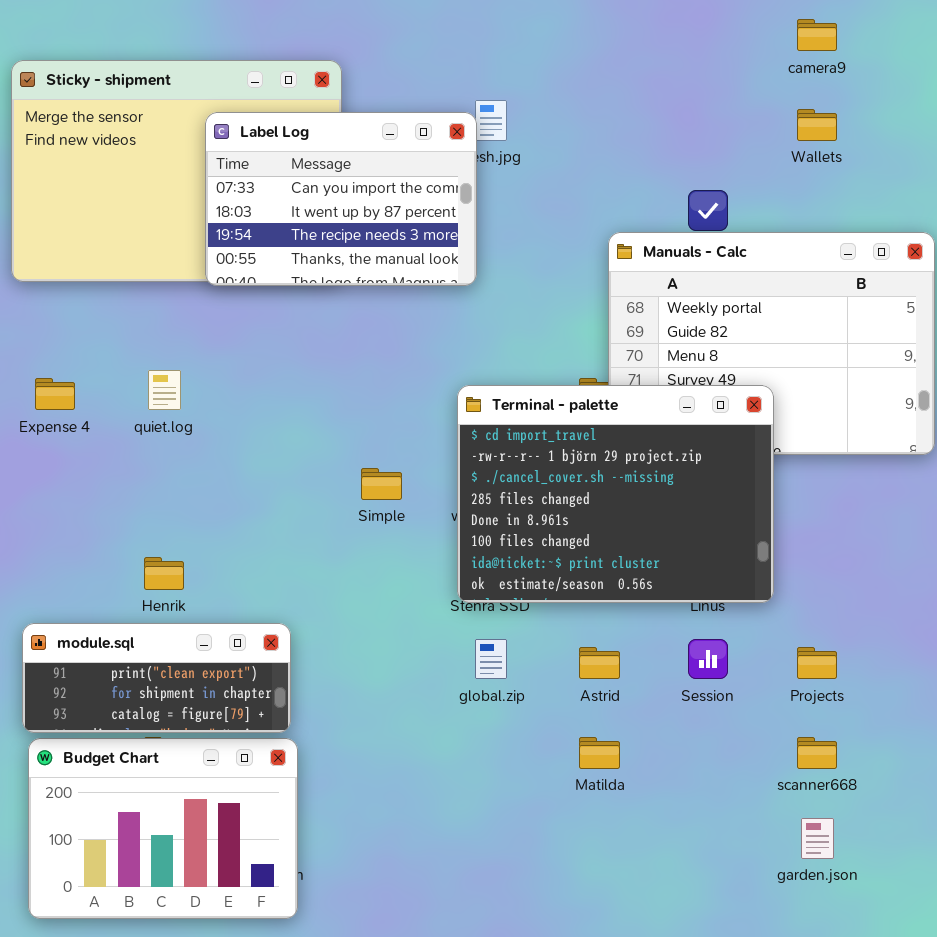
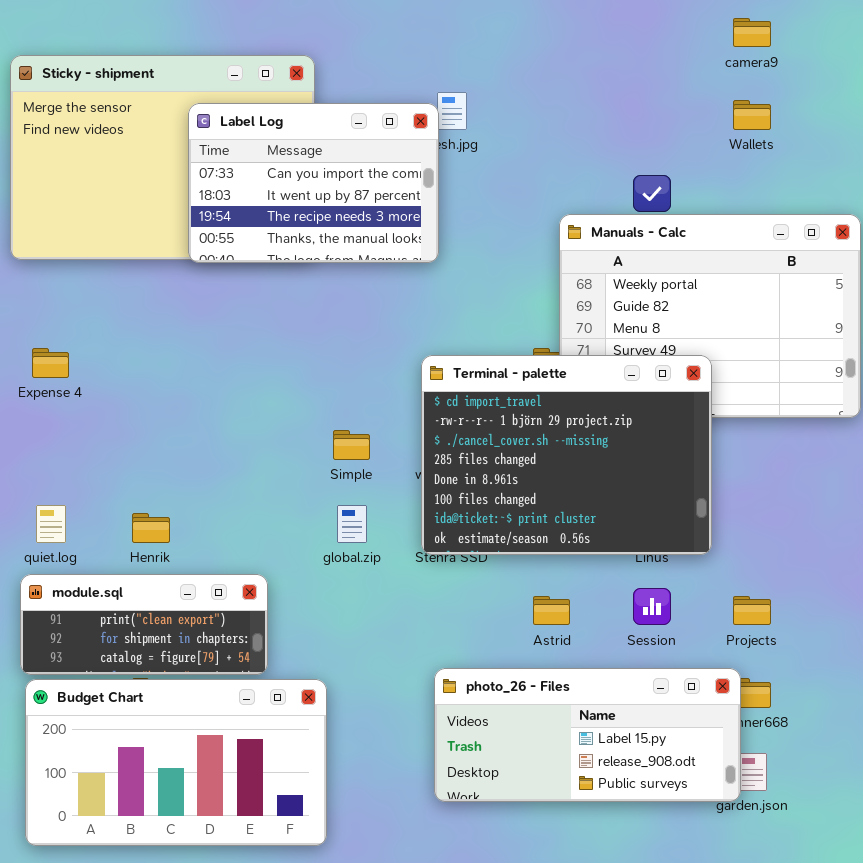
quiet.log: [148,370,181,410] -> [36,505,66,543], moved
global.zip: [475,639,507,679] -> [337,505,367,543], moved
photo_26 - Files: none -> [434,668,741,802], opened
Budget Chart: [28,738,298,919] -> [25,679,327,846], resized

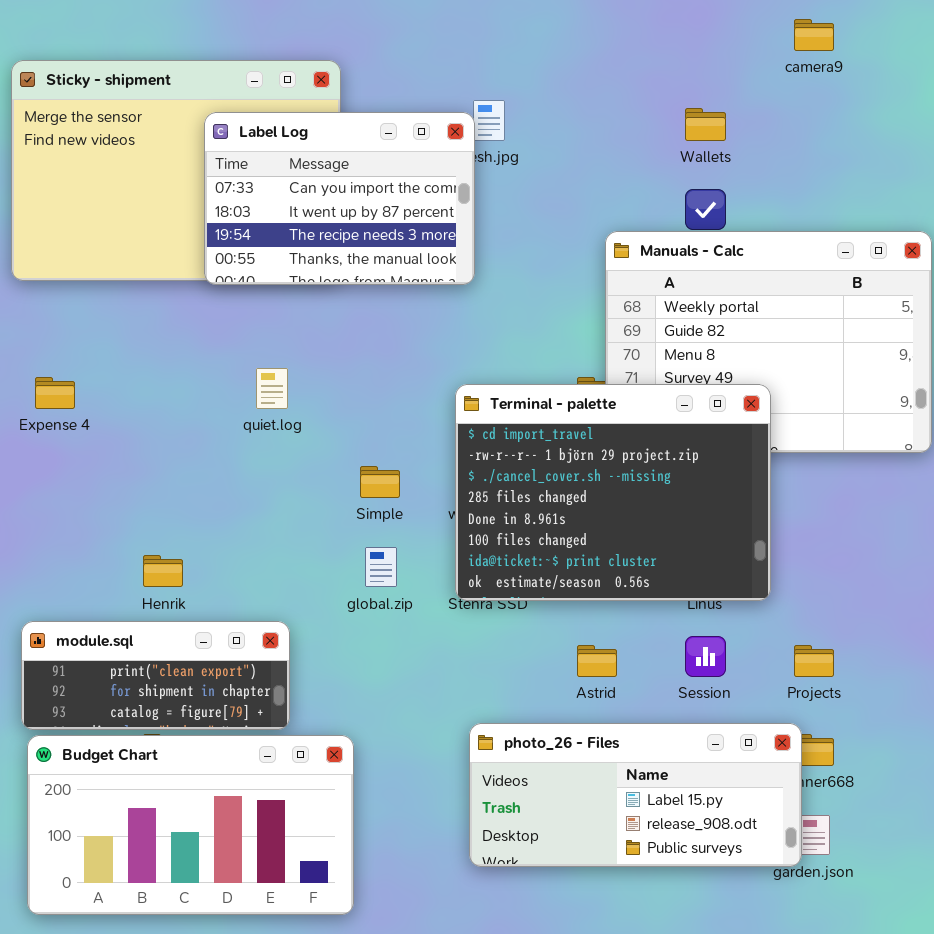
Wallets: [733,100,771,130] -> [685,108,726,141], moved
quiet.log: [36,505,66,543] -> [256,368,288,409], moved

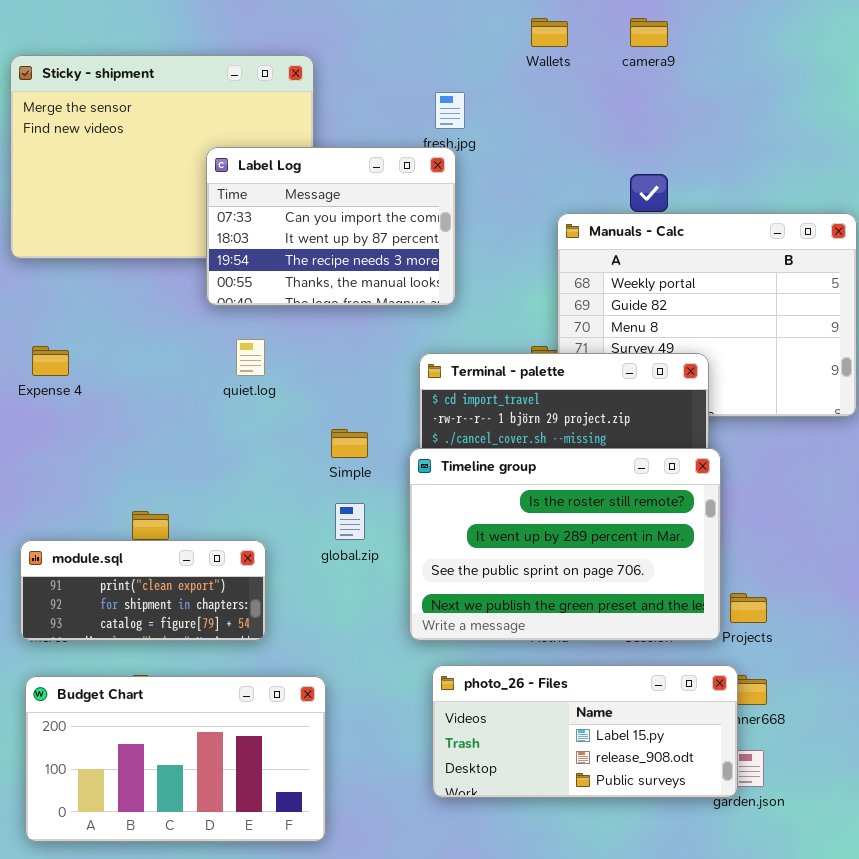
camera9: [794,19,834,51] -> [630,18,668,47], moved
Wallets: [685,108,726,141] -> [531,18,568,47], moved
Label Log: [204,112,475,285] -> [206,147,456,306], moved
Timeline group: none -> [409,448,721,641], opened
module.sql: [21,621,290,730] -> [20,540,266,641], moved

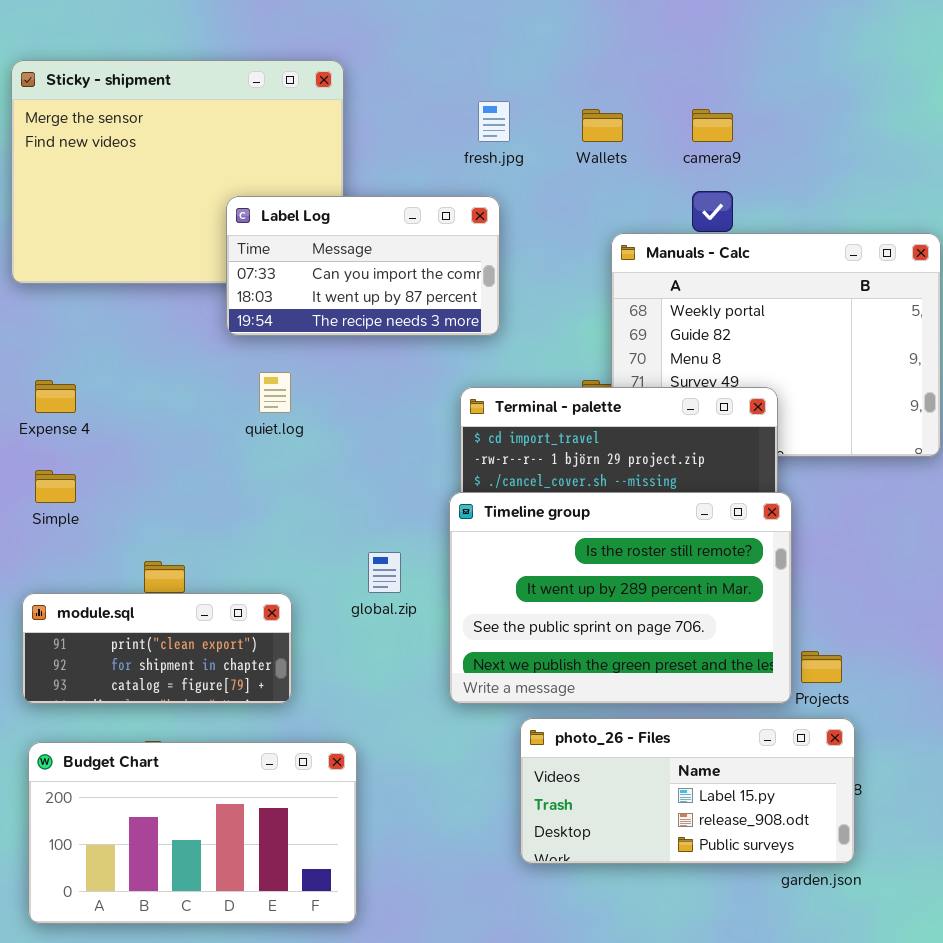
Wallets: [531,18,568,47] -> [582,109,623,142], moved
camera9: [630,18,668,47] -> [692,109,733,142], moved
Label Log: [206,147,456,306] -> [226,196,500,336], resized
Simple: [331,429,368,458] -> [35,470,76,503], moved
photo_26 - Files: [432,665,738,798] -> [520,718,855,864], moved

